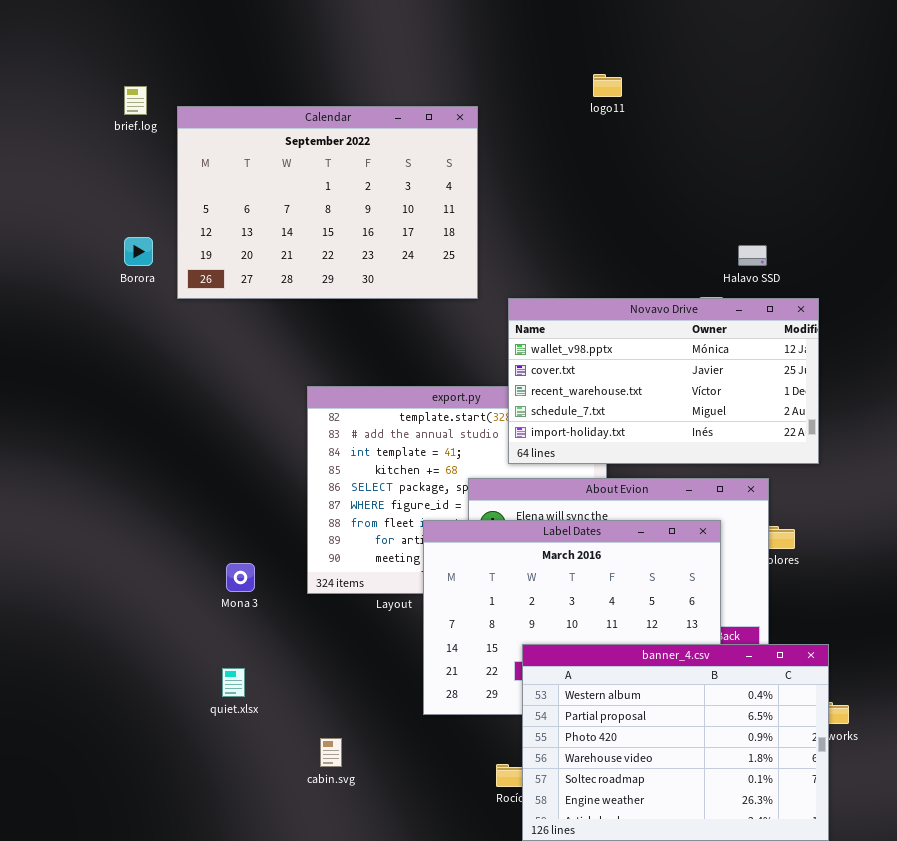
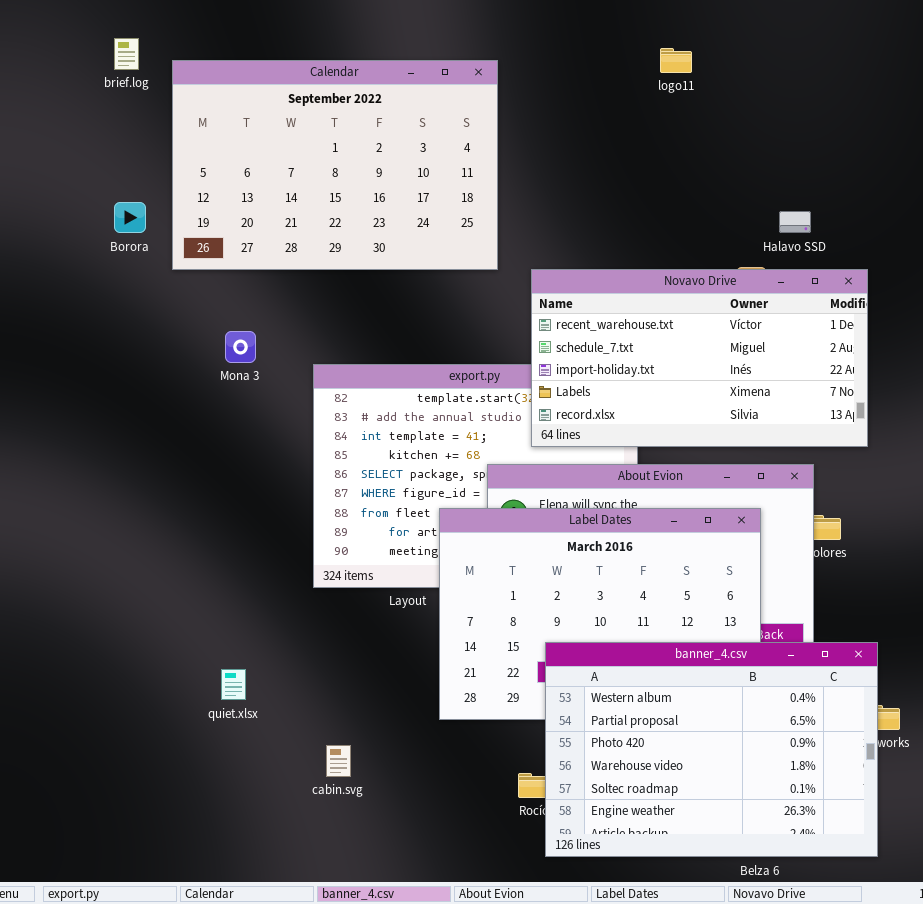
logo11: [593,74,622,97] -> [660,48,692,73], moved
Novavo Drive: [508,298,819,464] -> [531,269,868,447], scrolled down 2 rows
Mona 3: [226,563,255,592] -> [225,331,256,363], moved

